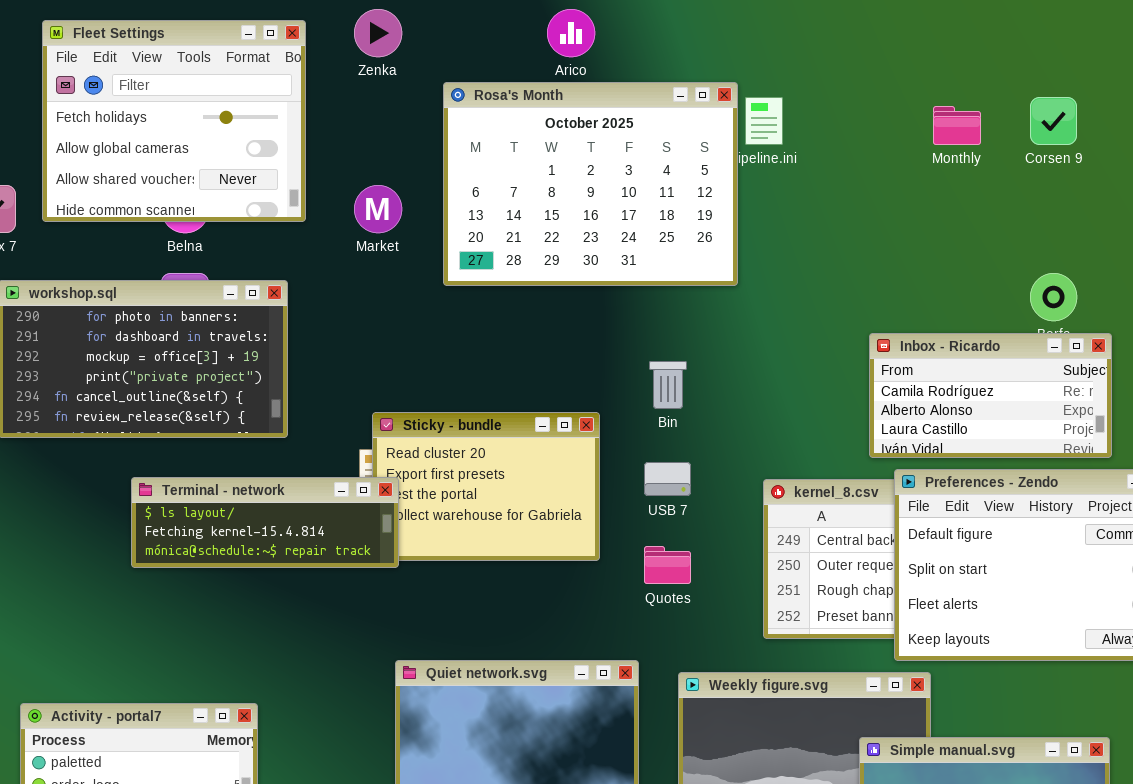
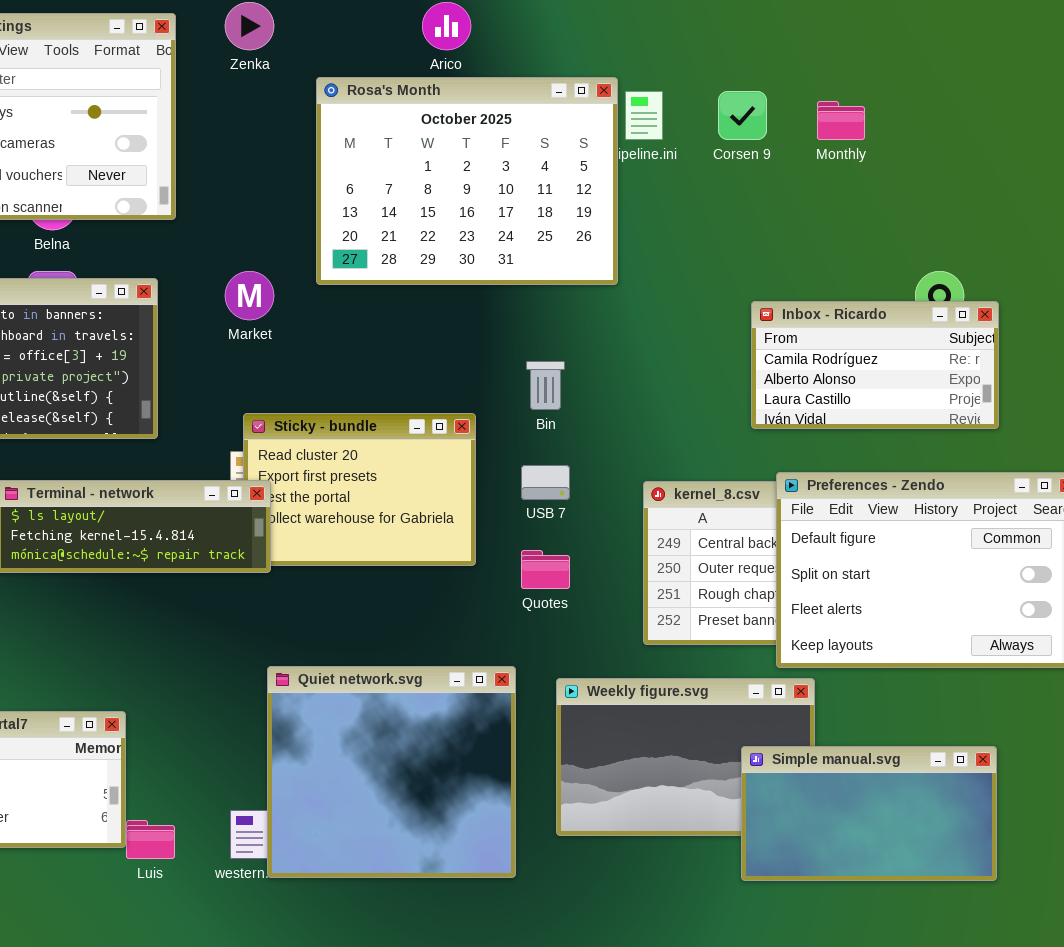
Corsen 9: [1030,97,1077,145] -> [718,91,767,140], moved
Market: [354,185,402,233] -> [225,271,274,320], moved
Inbox - Ricardo: [869,333,1112,458] -> [751,301,999,429], moved

